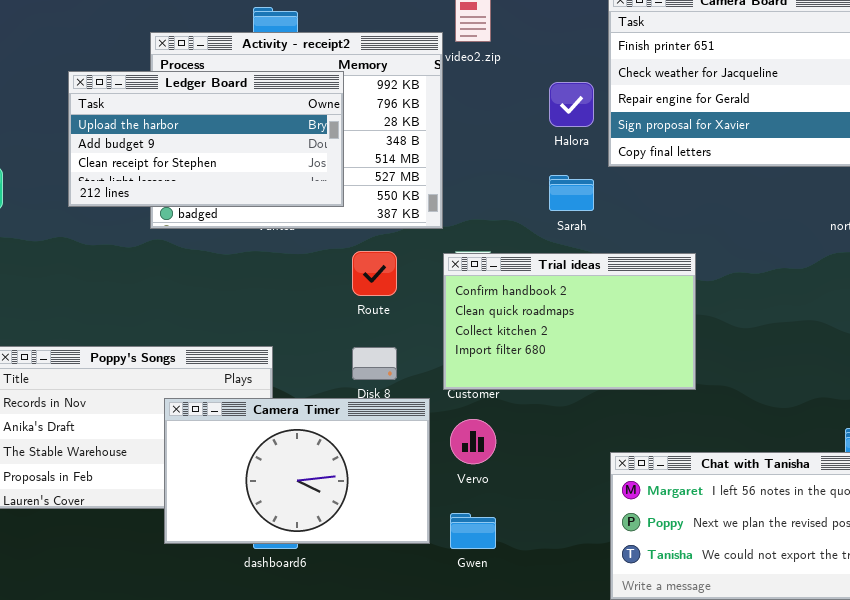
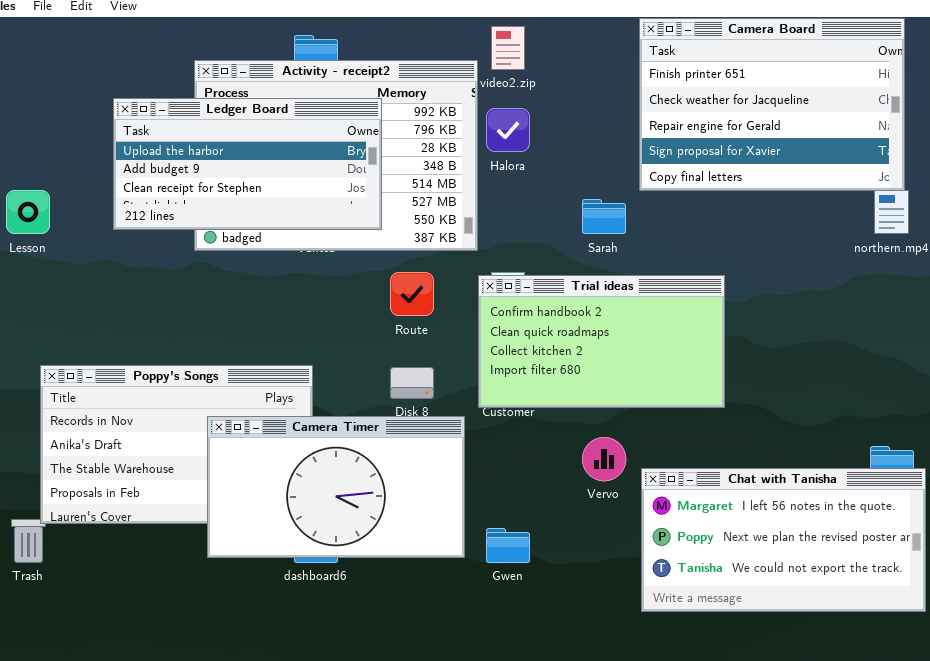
Halora: [549,82,594,127] -> [486,108,530,152], moved
Vervo: [450,419,496,464] -> [582,437,626,481], moved

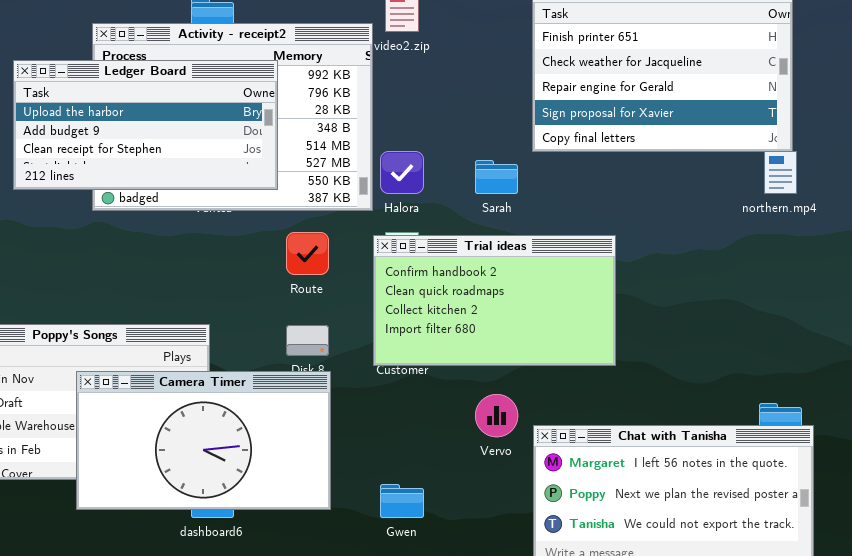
Halora: [486,108,530,152] -> [380,151,424,194], moved
Camera Timer: [207,416,465,558] -> [76,371,331,510], moved

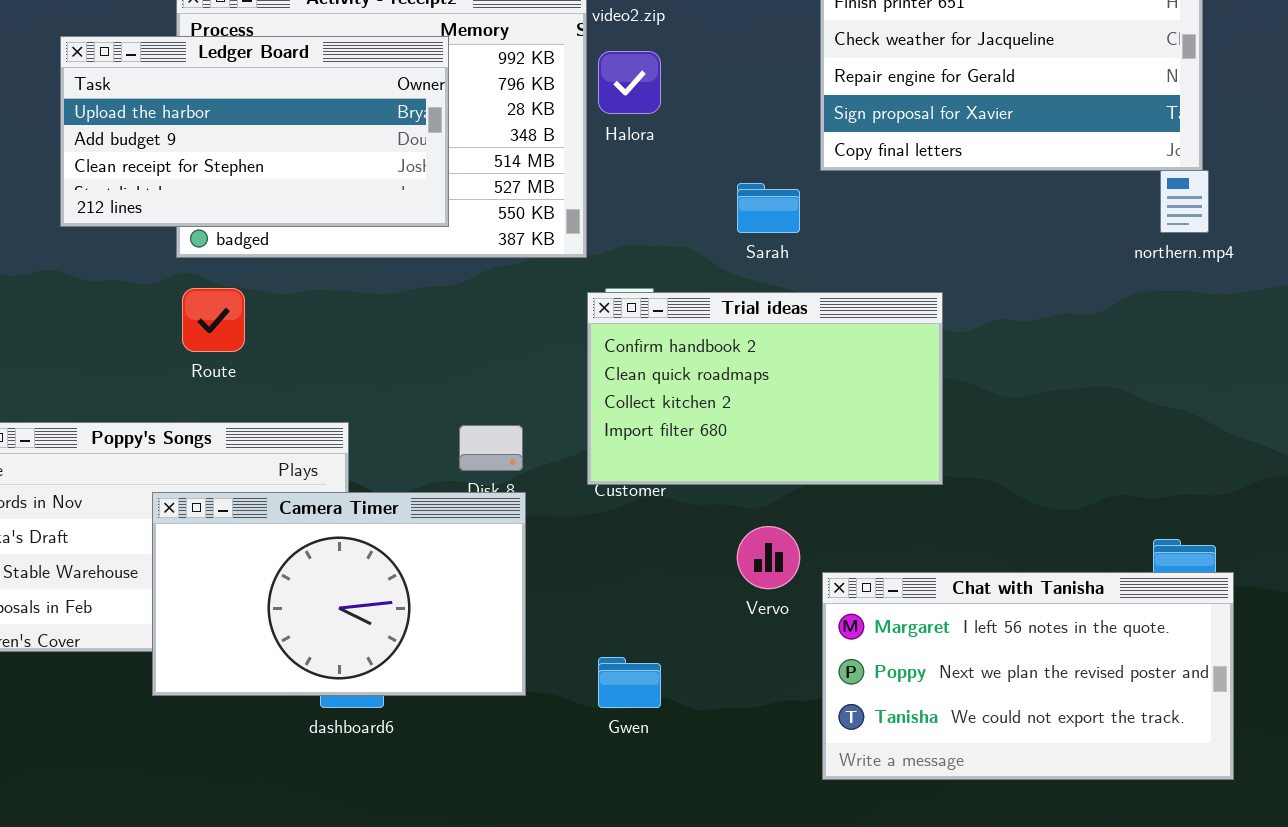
Halora: [380,151,424,194] -> [598,51,661,114], moved
Route: [286,232,329,275] -> [182,288,245,352], moved

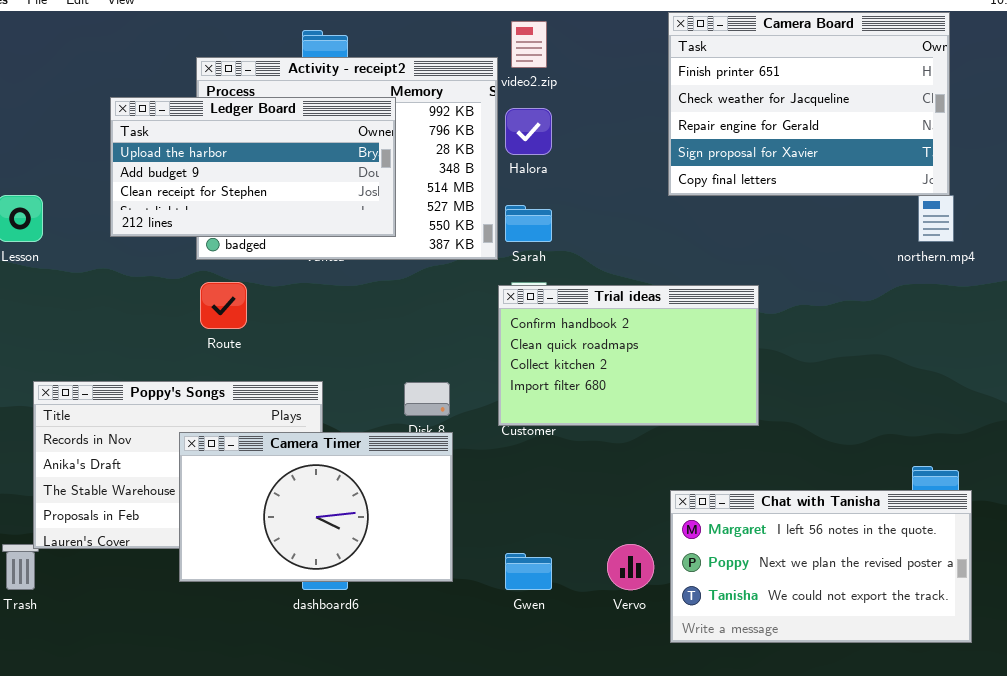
Sarah: [737,183,800,233] -> [505,205,552,242], moved
Vervo: [737,526,800,589] -> [607,544,654,590], moved

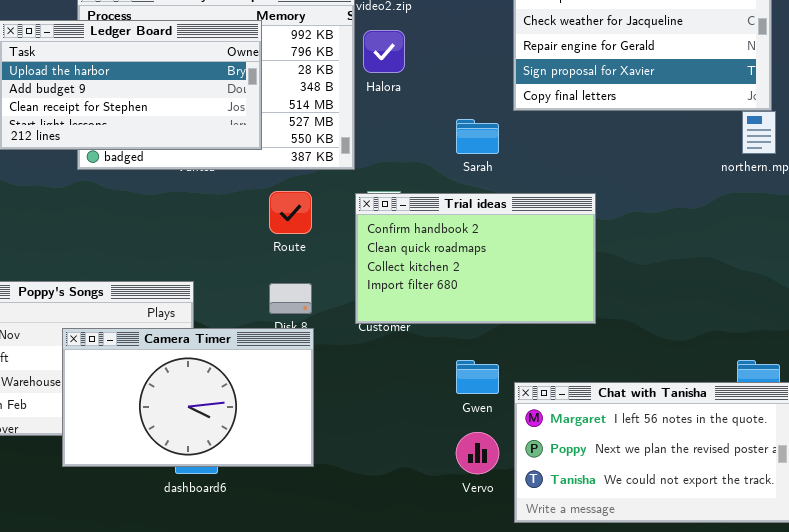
Sarah: [505,205,552,242] -> [456,119,499,154], moved
Route: [200,282,247,329] -> [269,191,312,234], moved
Gwen: [505,553,552,590] -> [456,360,499,394], moved

